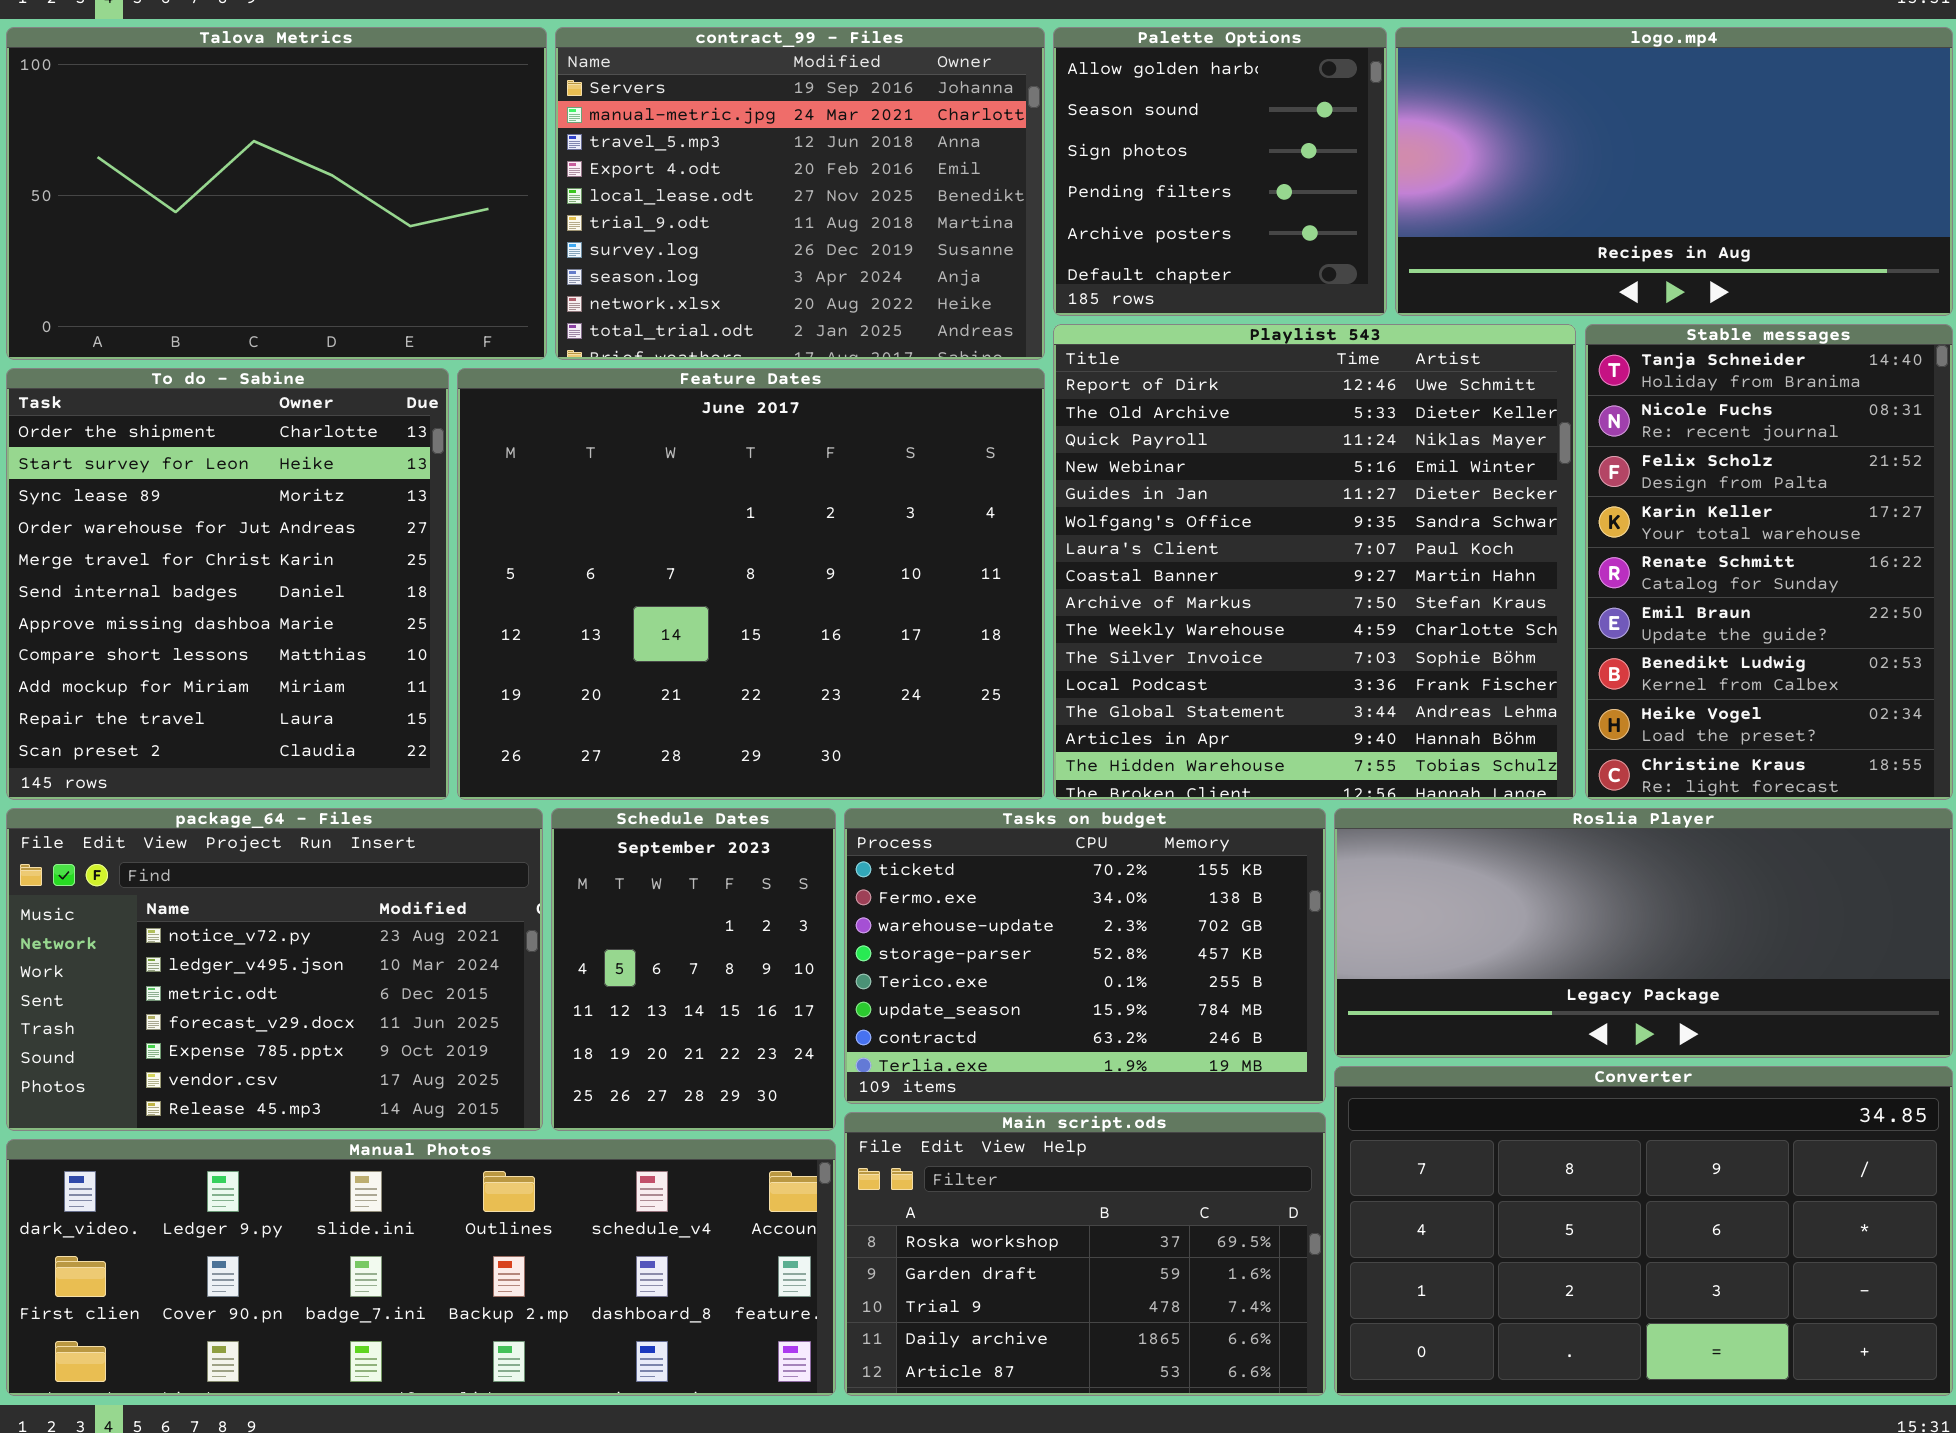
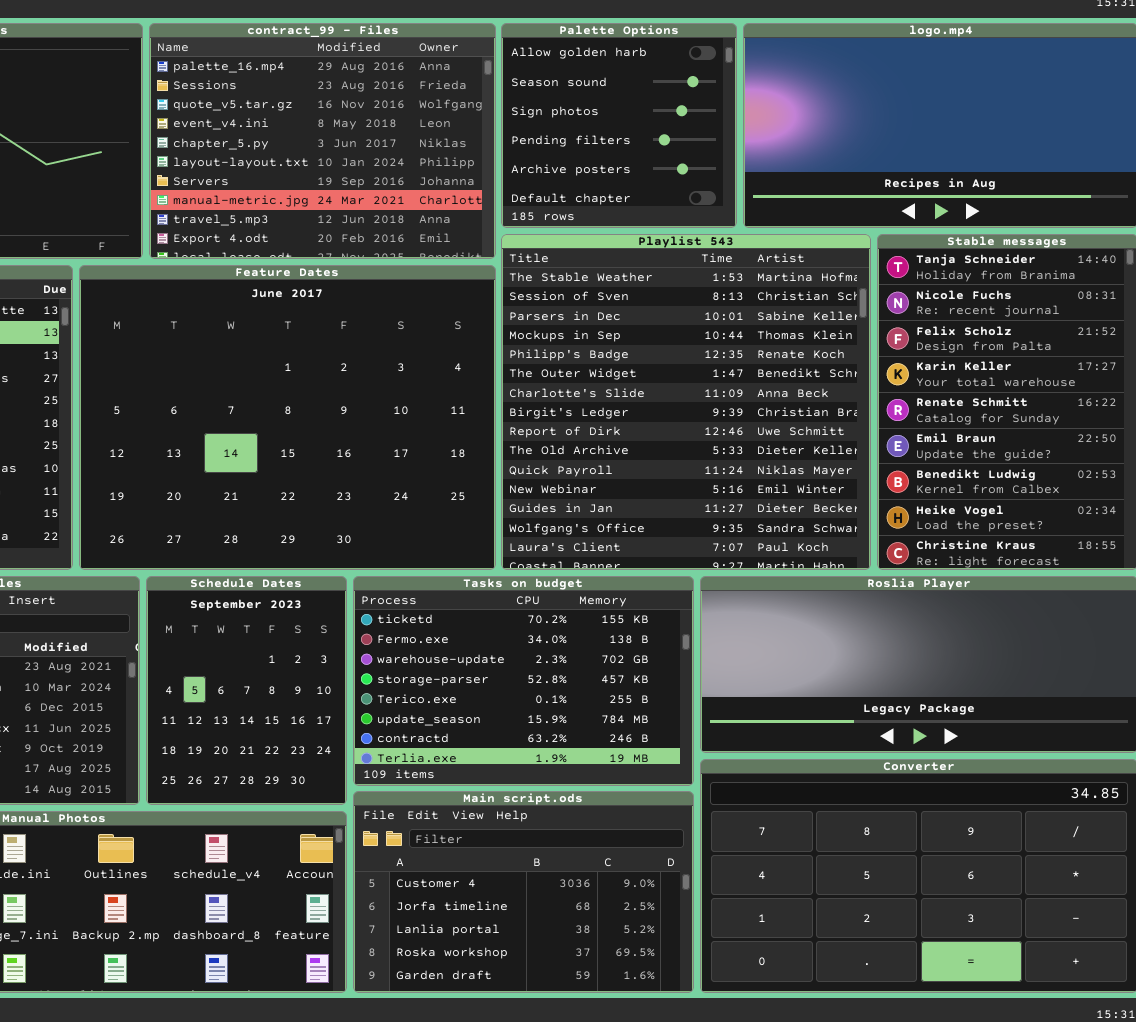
contract_99 - Files: [555,27,1045,360] -> [149,23,496,259], scrolled up 6 rows
Playlist 543: [1053,324,1576,800] -> [501,234,871,570], scrolled up 8 rows
Main script.ods: [844,1112,1326,1396] -> [353,791,694,993], scrolled up 3 rows

